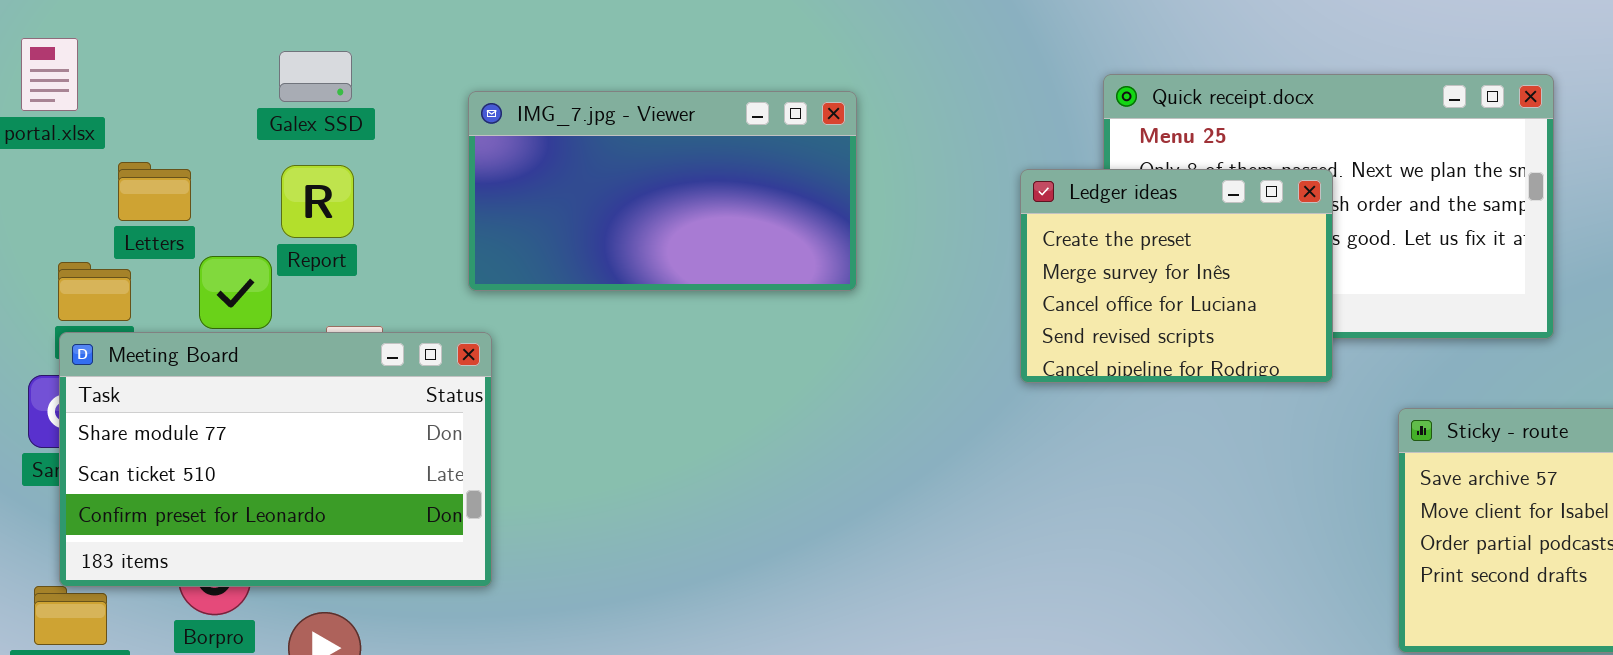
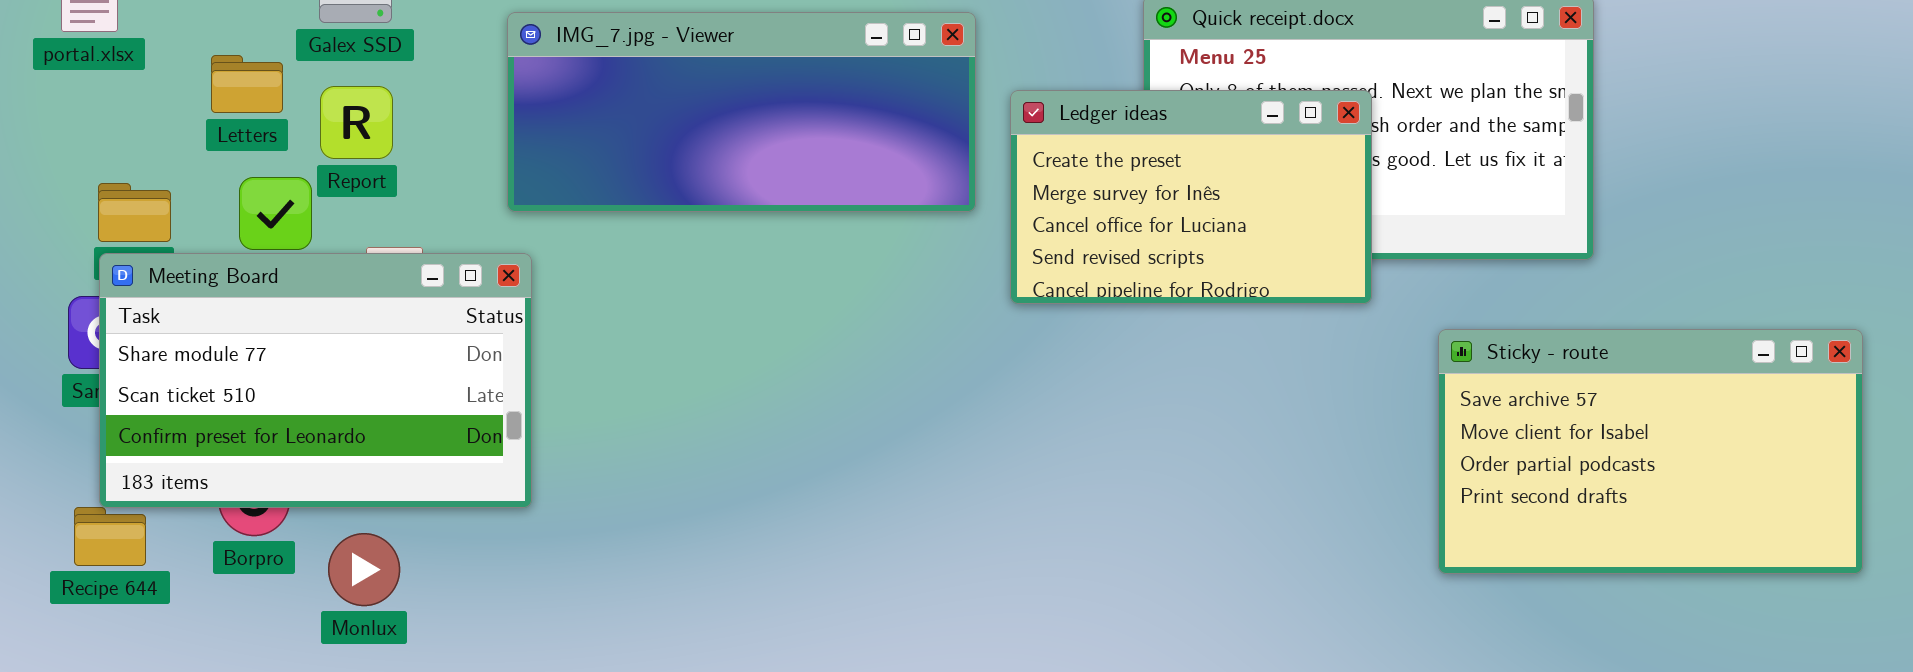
IMG_7.jpg - Viewer: [468,91,857,291] -> [507,12,976,212], resized
Letters: [118,162,191,221] -> [211,55,283,113], moved
Ledger ideas: [1020,169,1333,383] -> [1010,90,1372,304], resized

